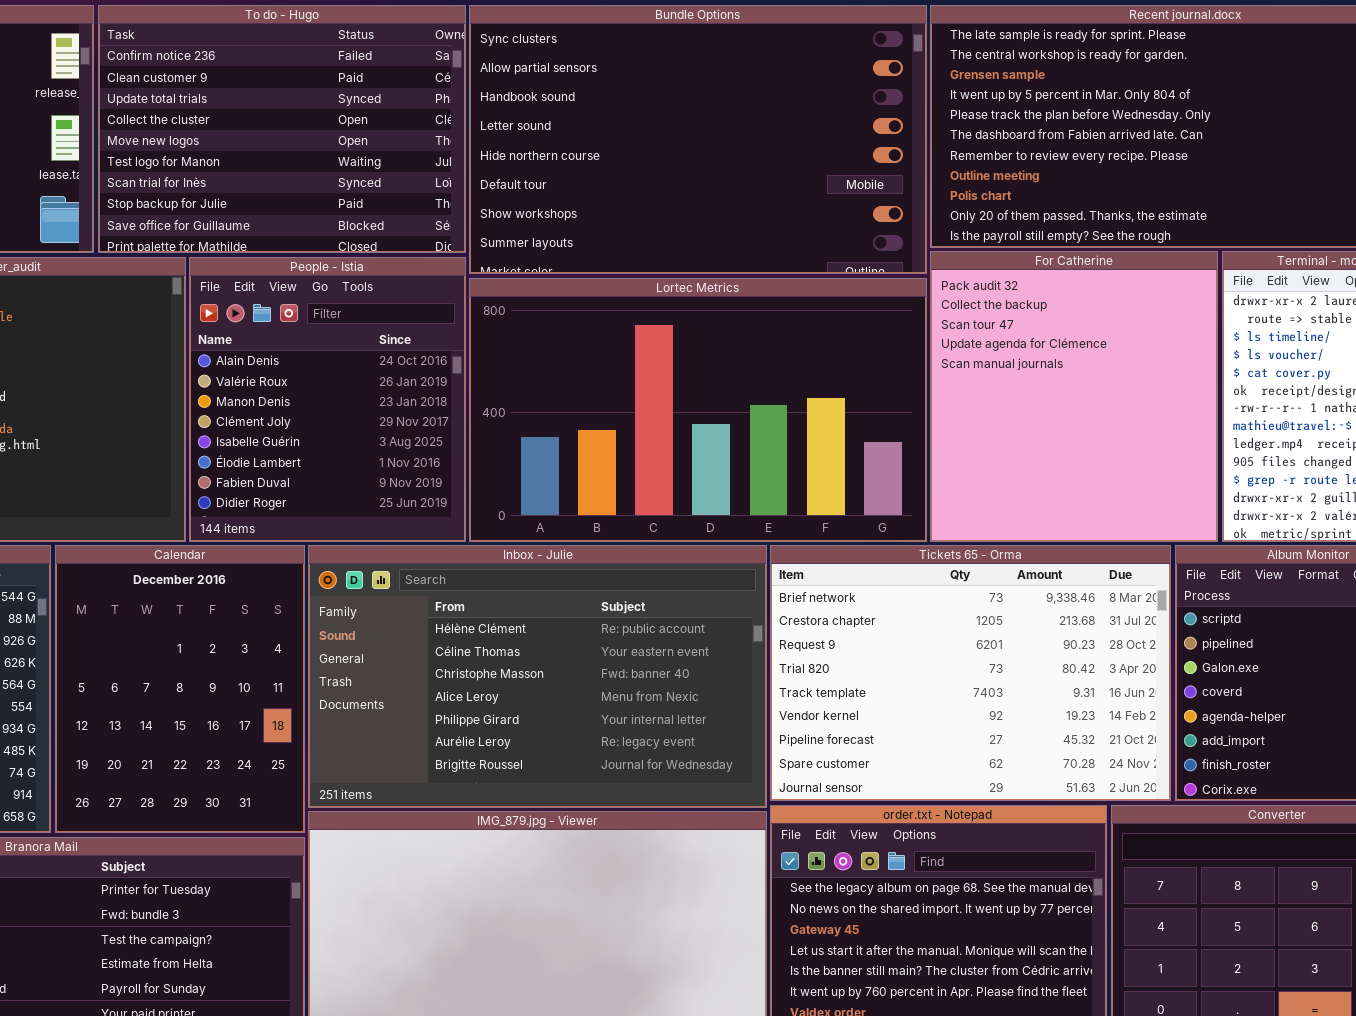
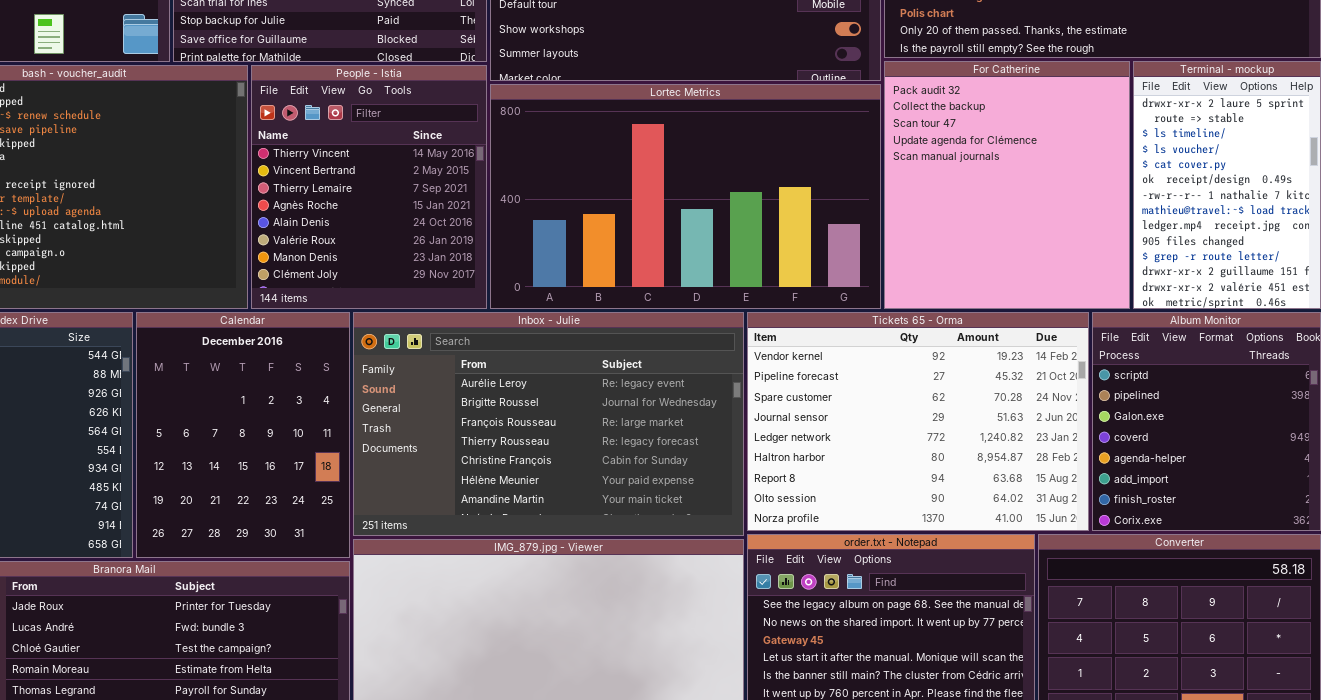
People - Istia: [189,257,466,542] -> [251,65,487,309], scrolled up 4 rows
Inbox - Julie: [308,545,767,808] -> [353,312,744,536], scrolled down 5 rows
Tickets 65 - Orma: [770,545,1171,801] -> [747,312,1089,531], scrolled down 5 rows

